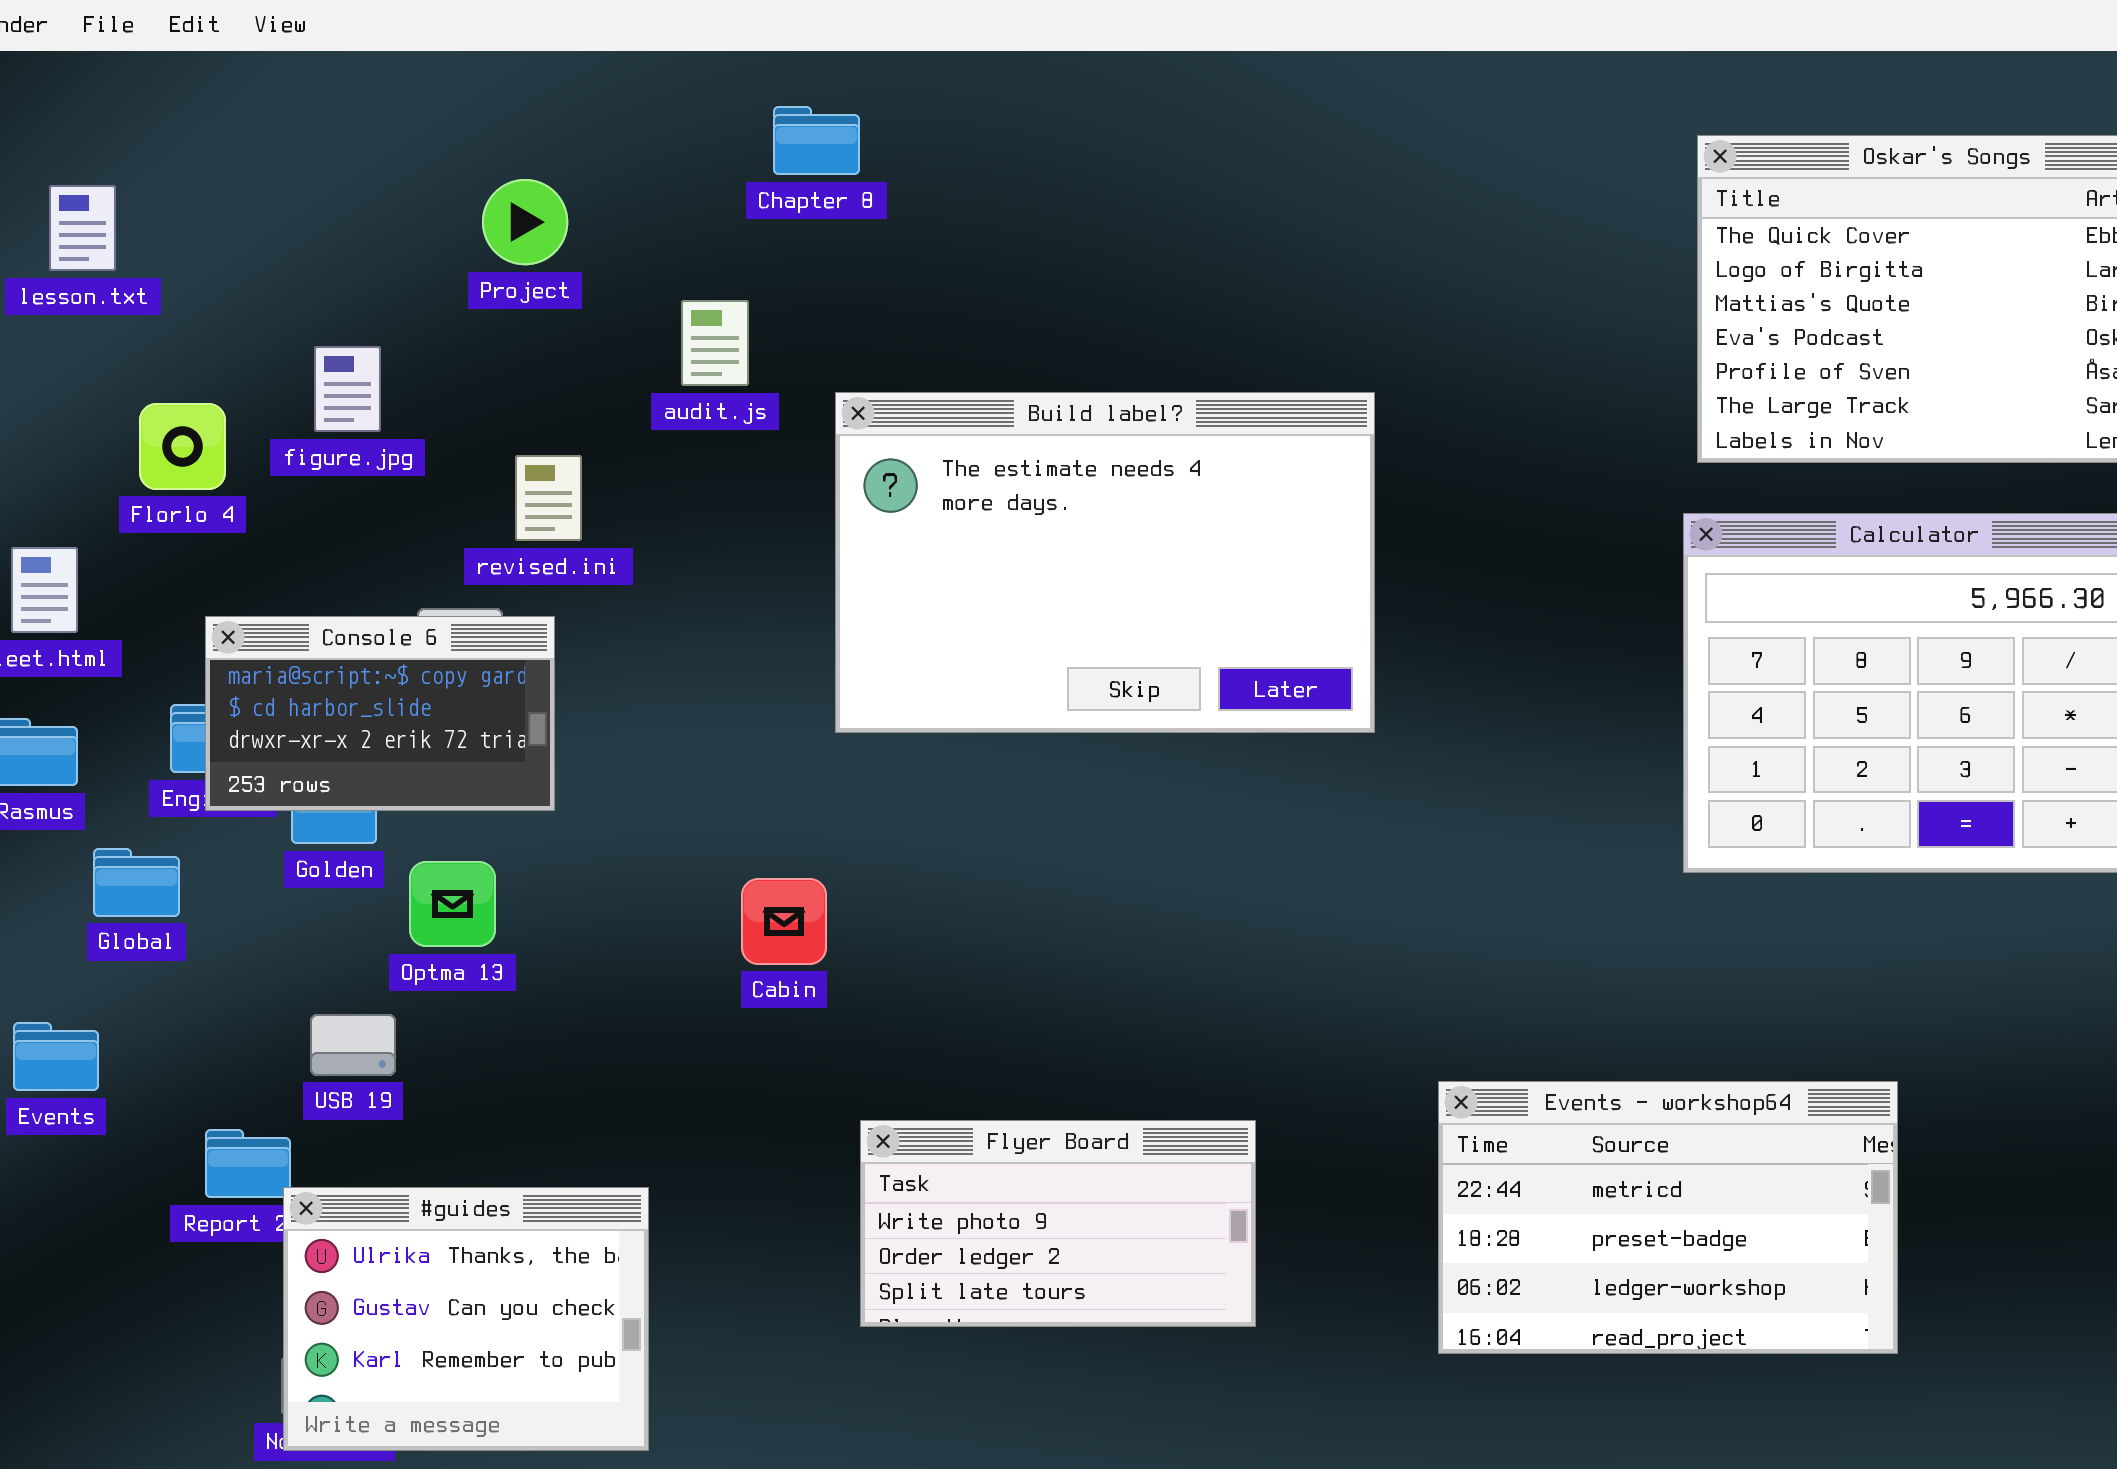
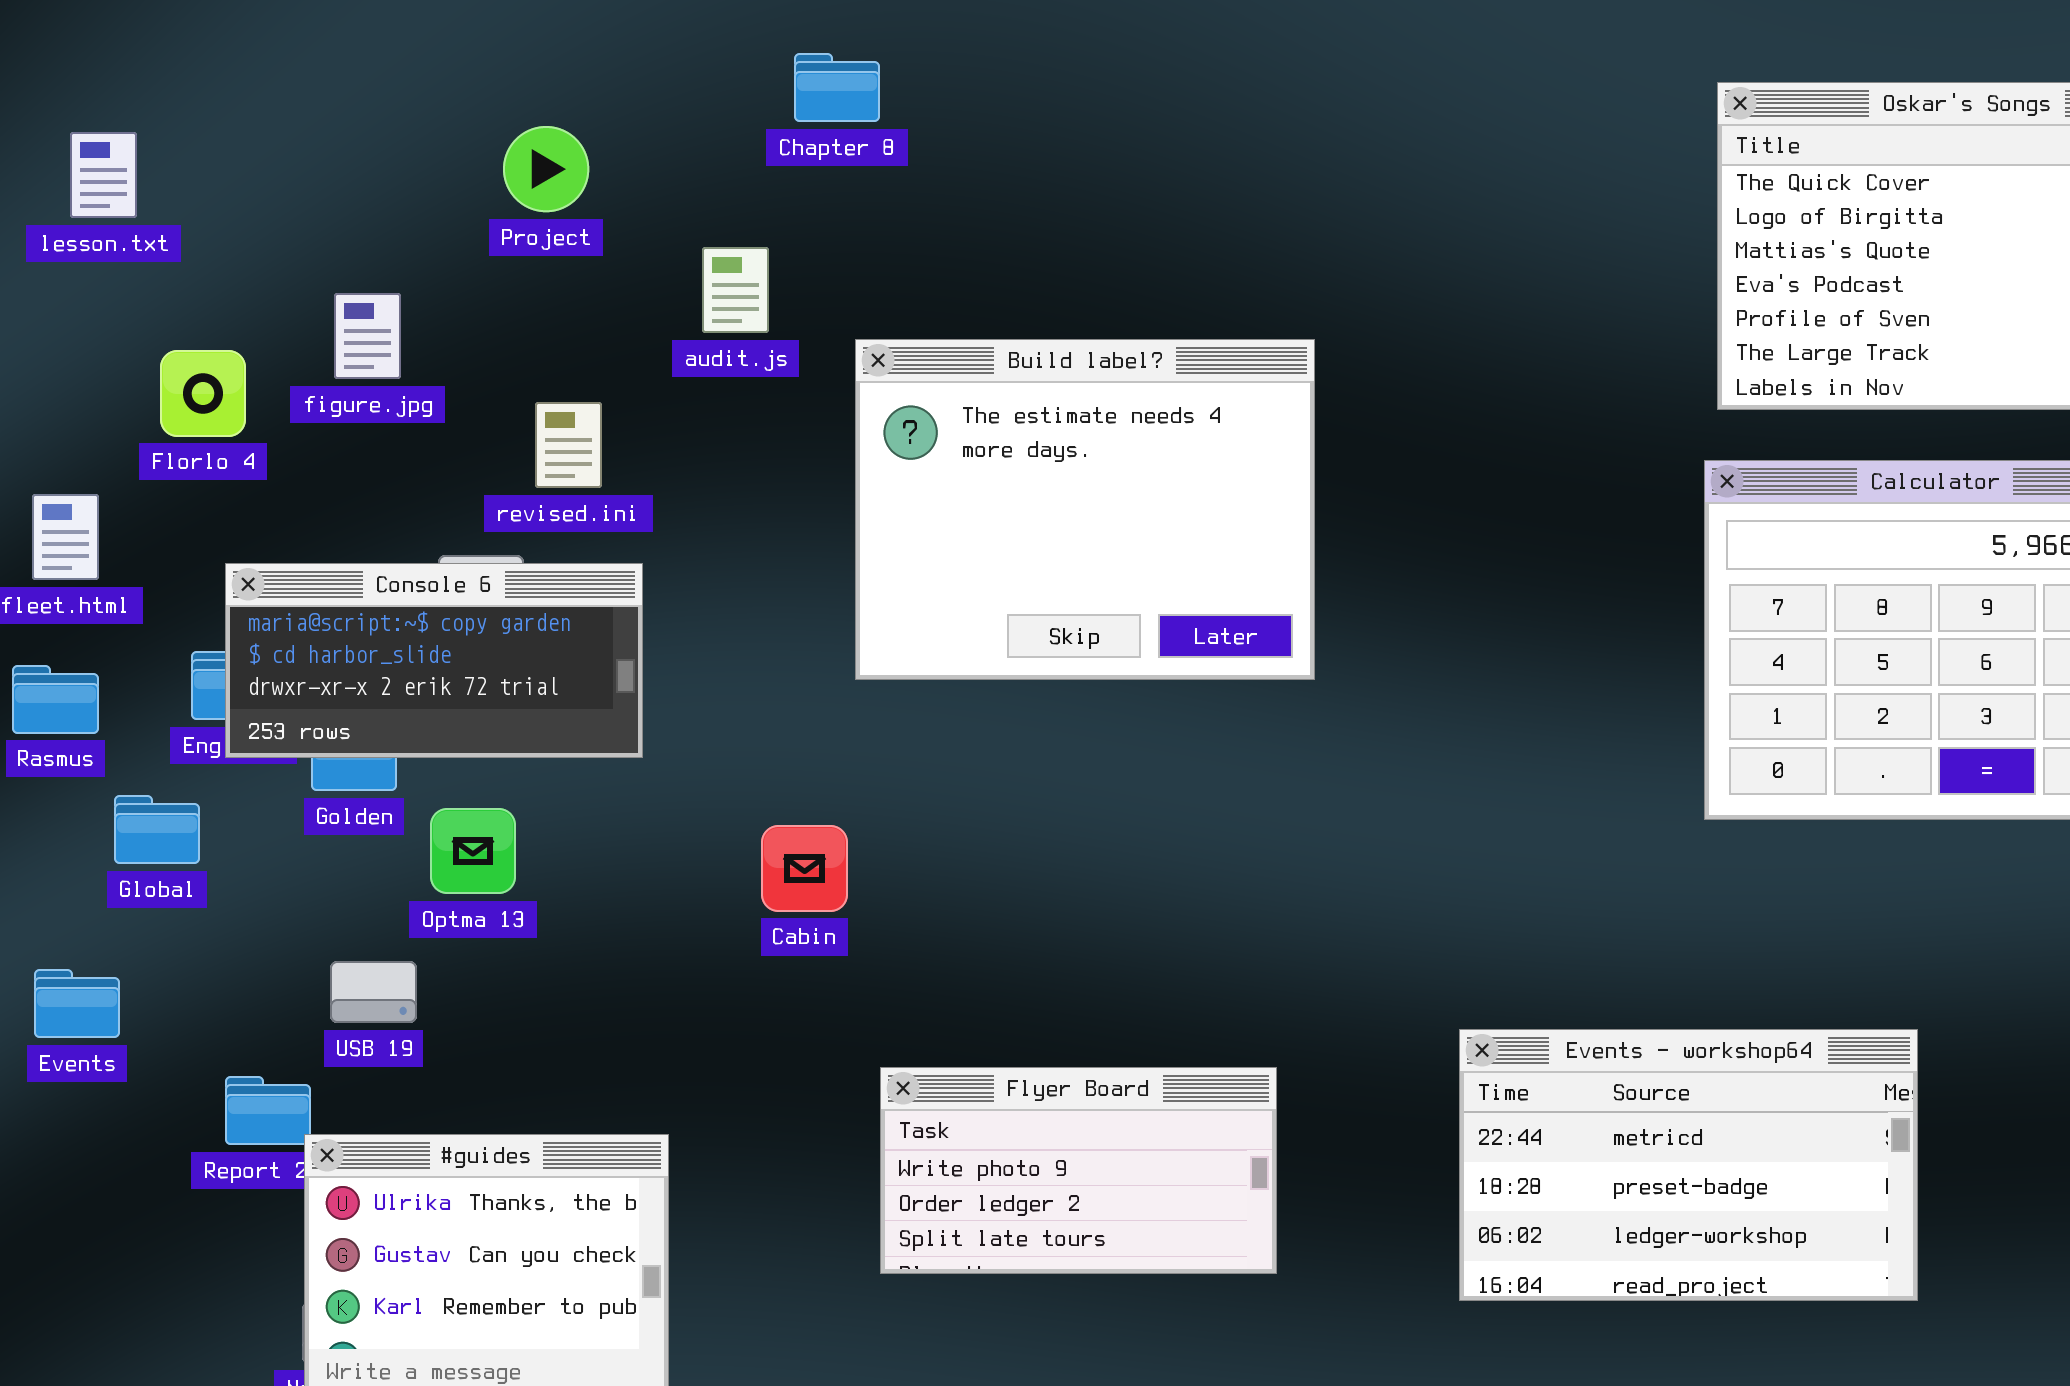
Build label?: [835,392,1375,733] -> [855,339,1315,680], resized
Console 6: [205,616,555,811] -> [225,563,643,758], resized

